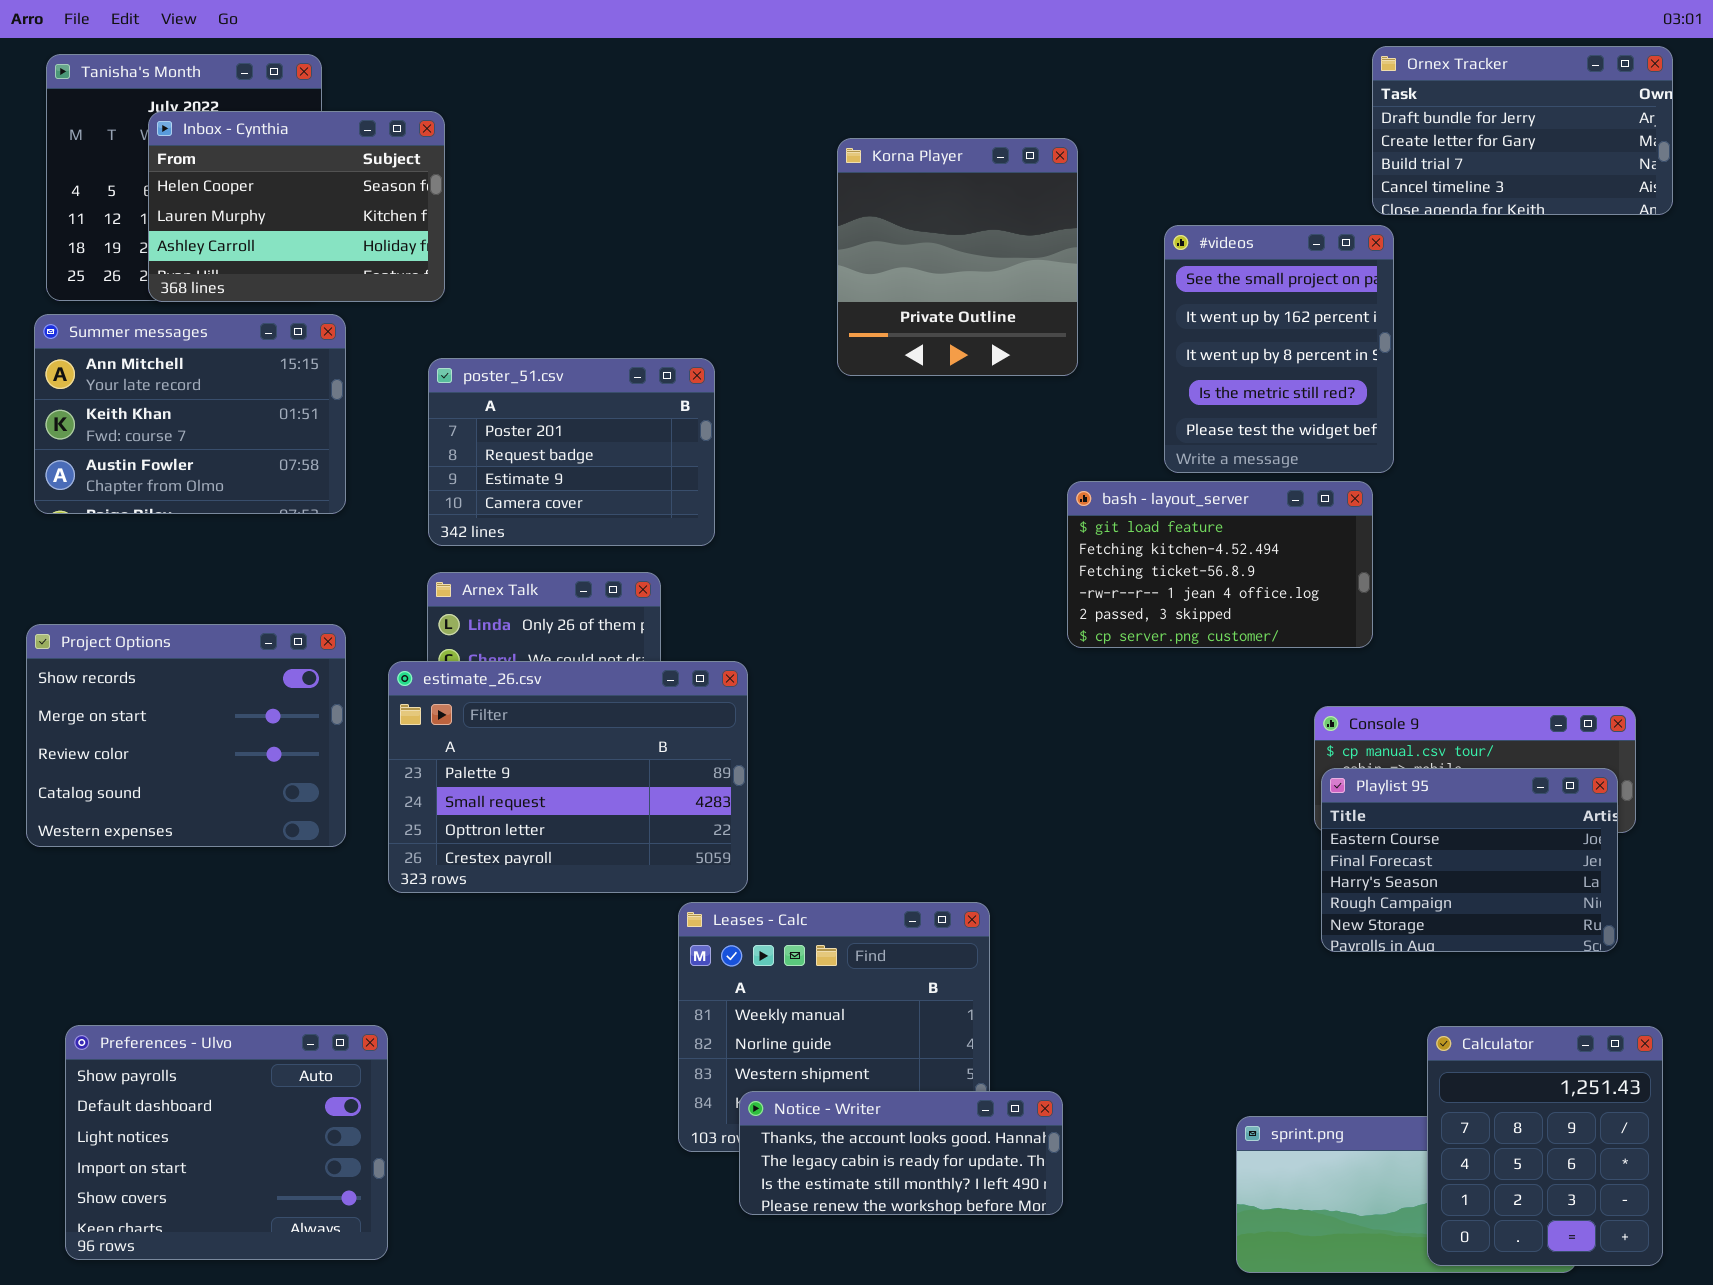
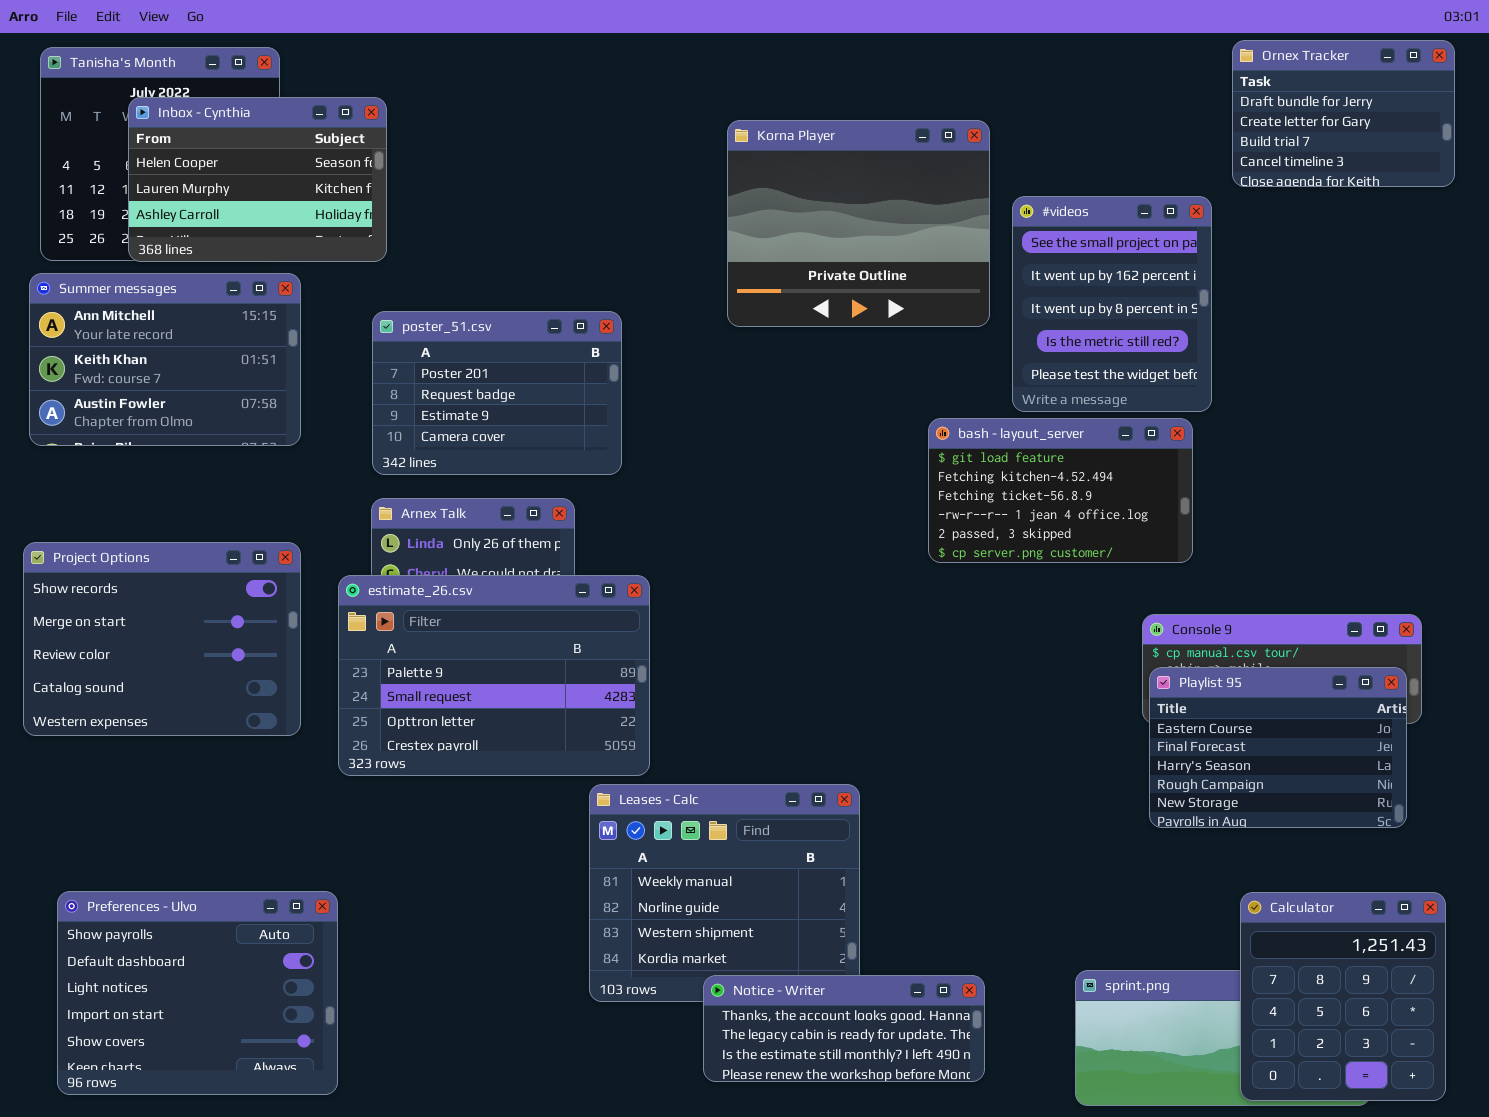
Ornex Tracker: [1372,46,1673,215] -> [1232,40,1455,187], resized
Korna Player: [837,138,1078,376] -> [727,120,990,327], resized
Notice - Writer: [739,1091,1063,1215] -> [703,975,985,1082], moved

